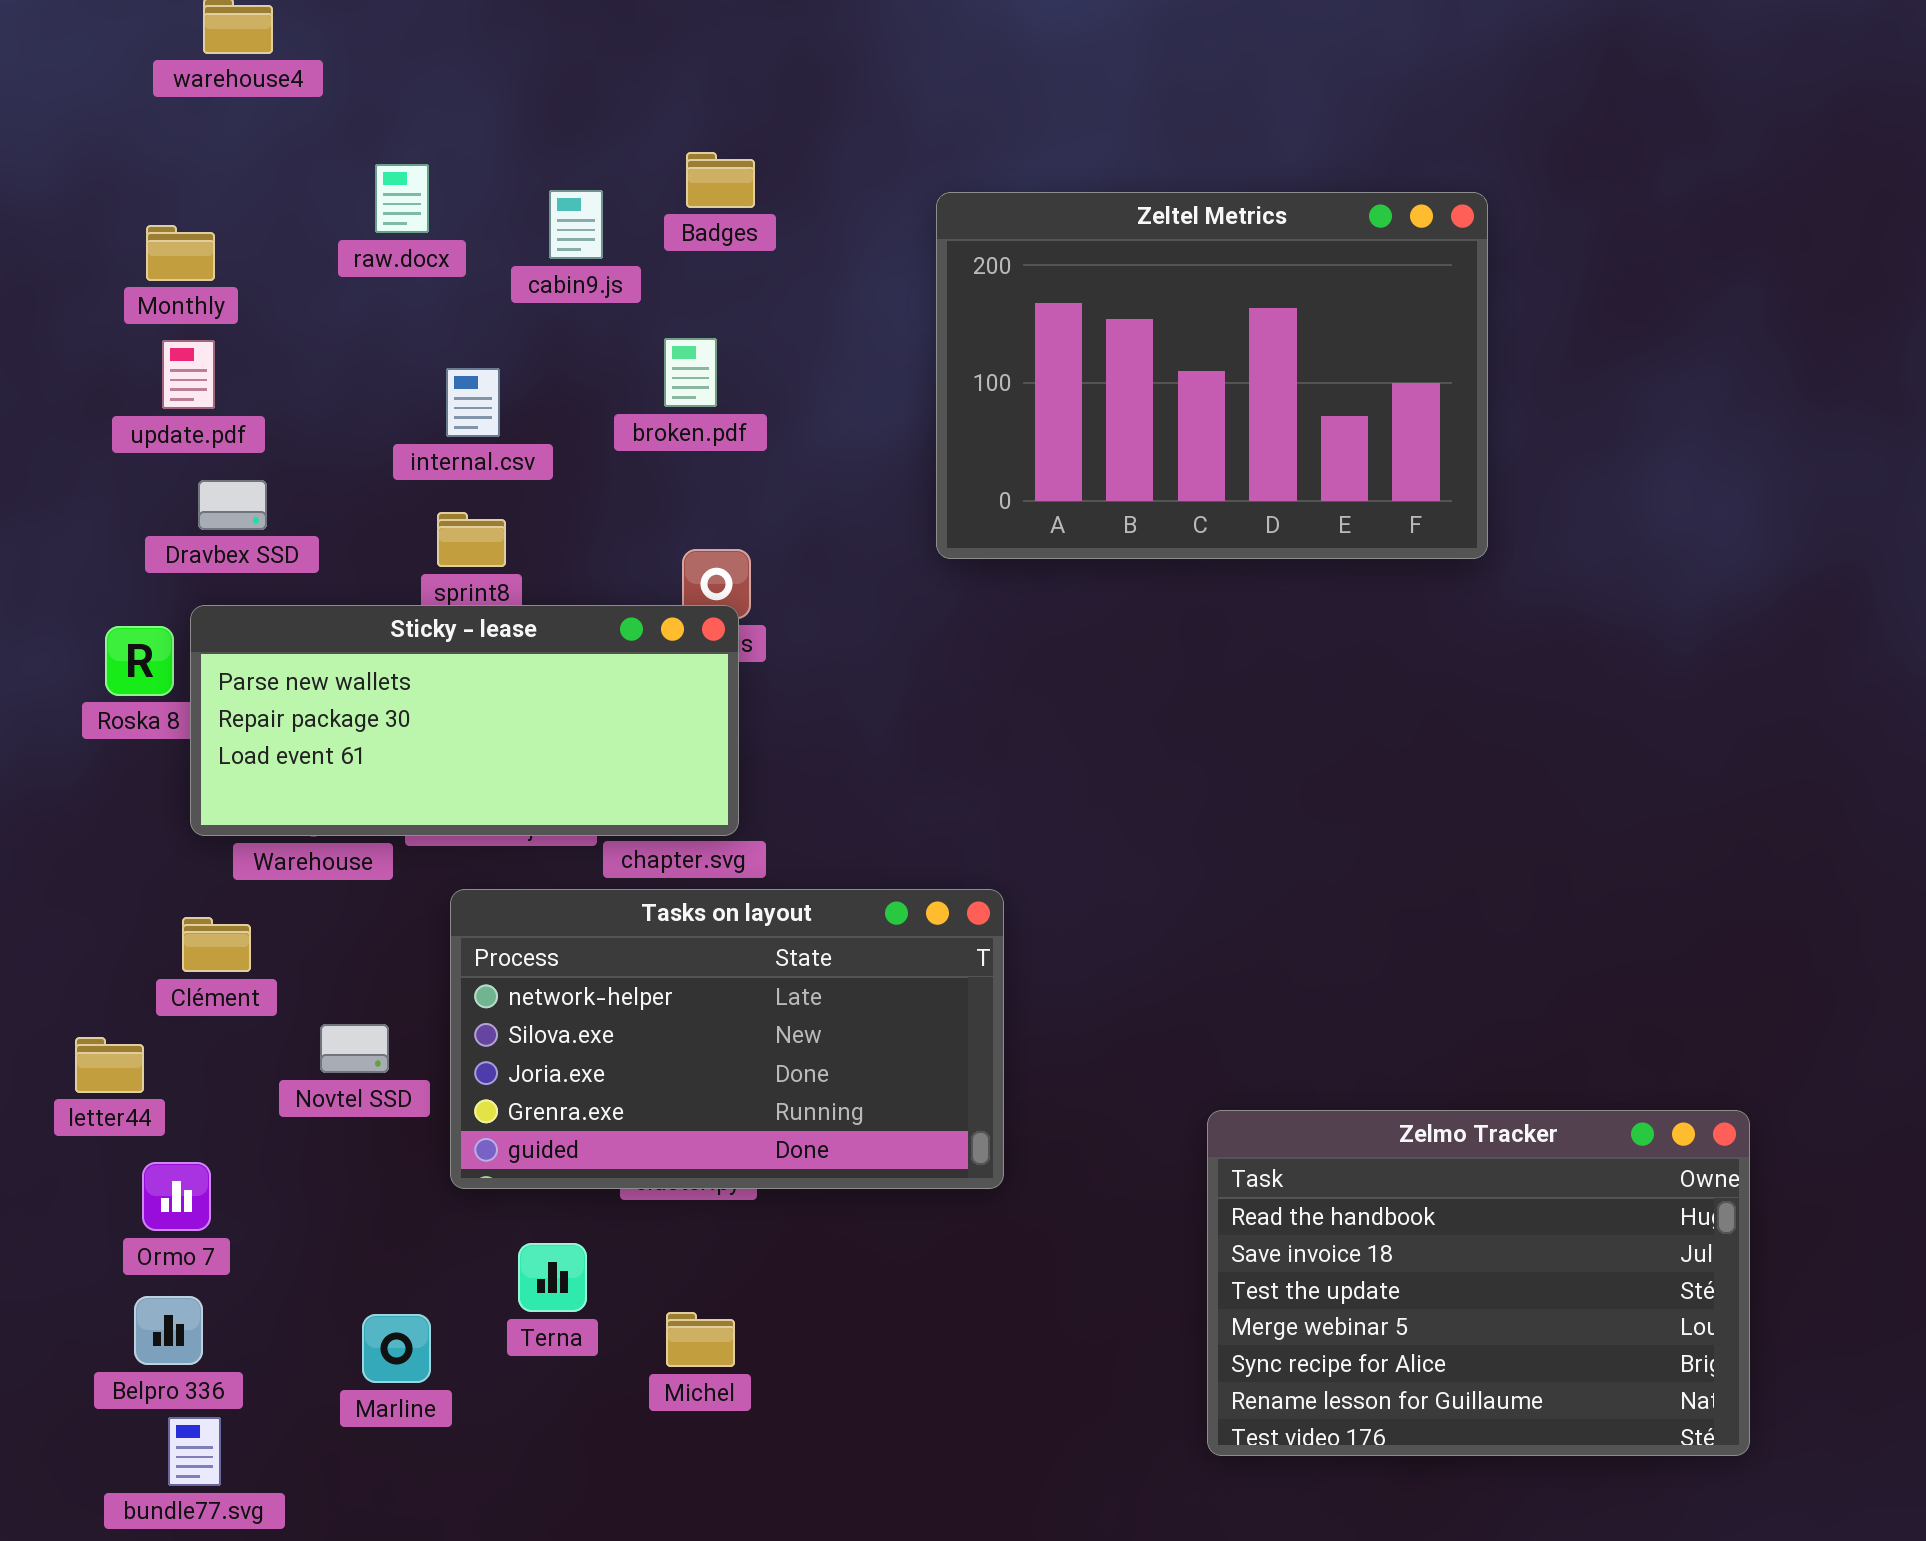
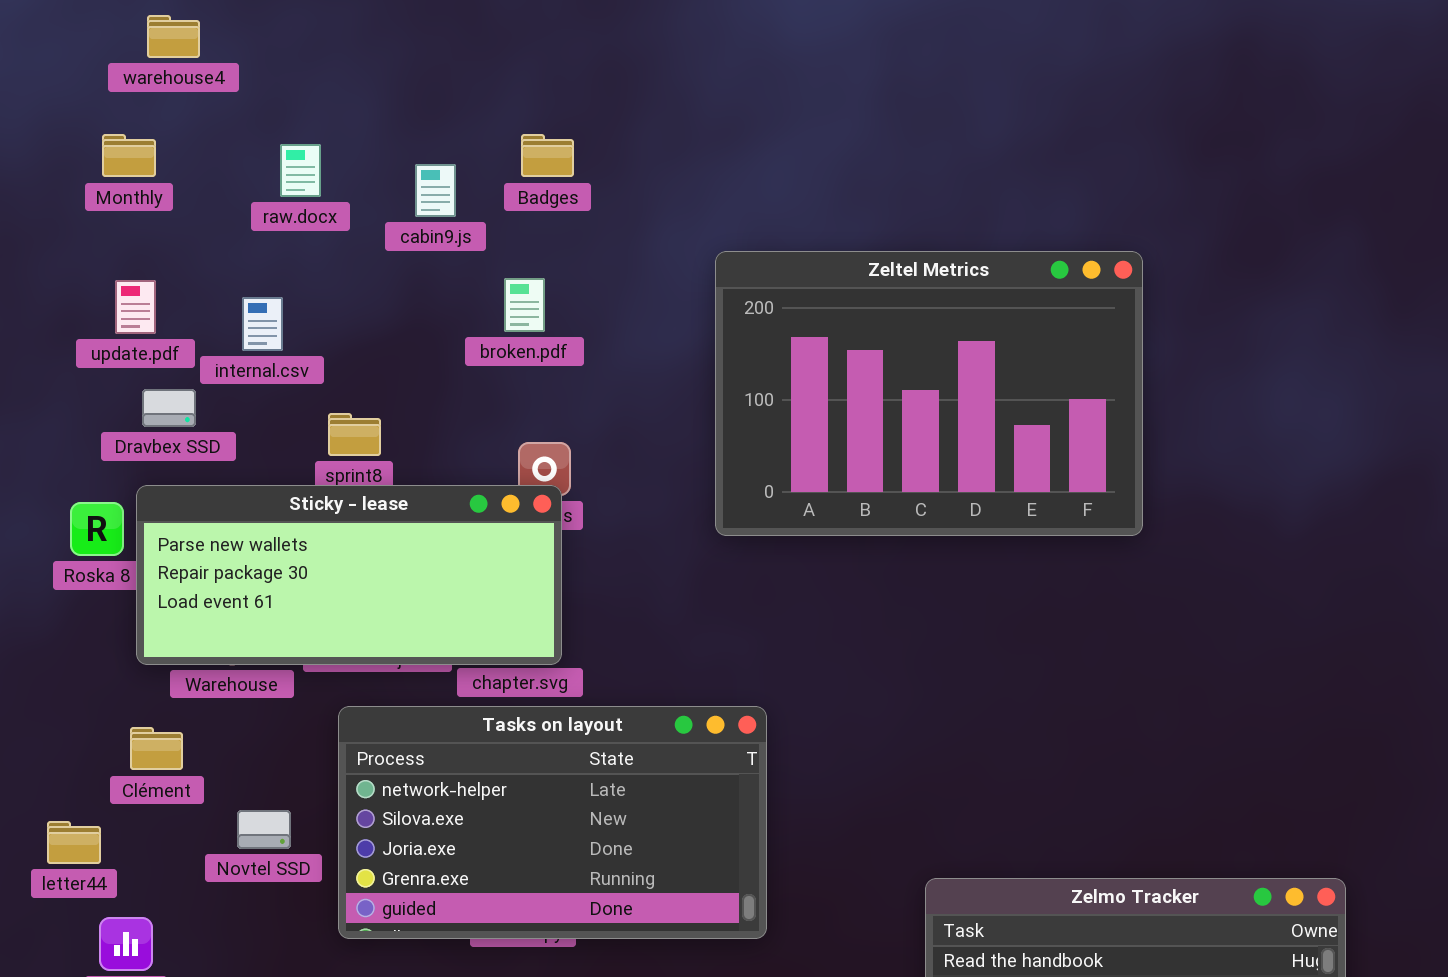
Zeltel Metrics: [936,192,1488,559] -> [715,251,1143,536], moved
Monthly: [146,225,215,281] -> [102,134,156,177], moved
internal.csv: [446,368,500,437] -> [242,297,283,351], moved

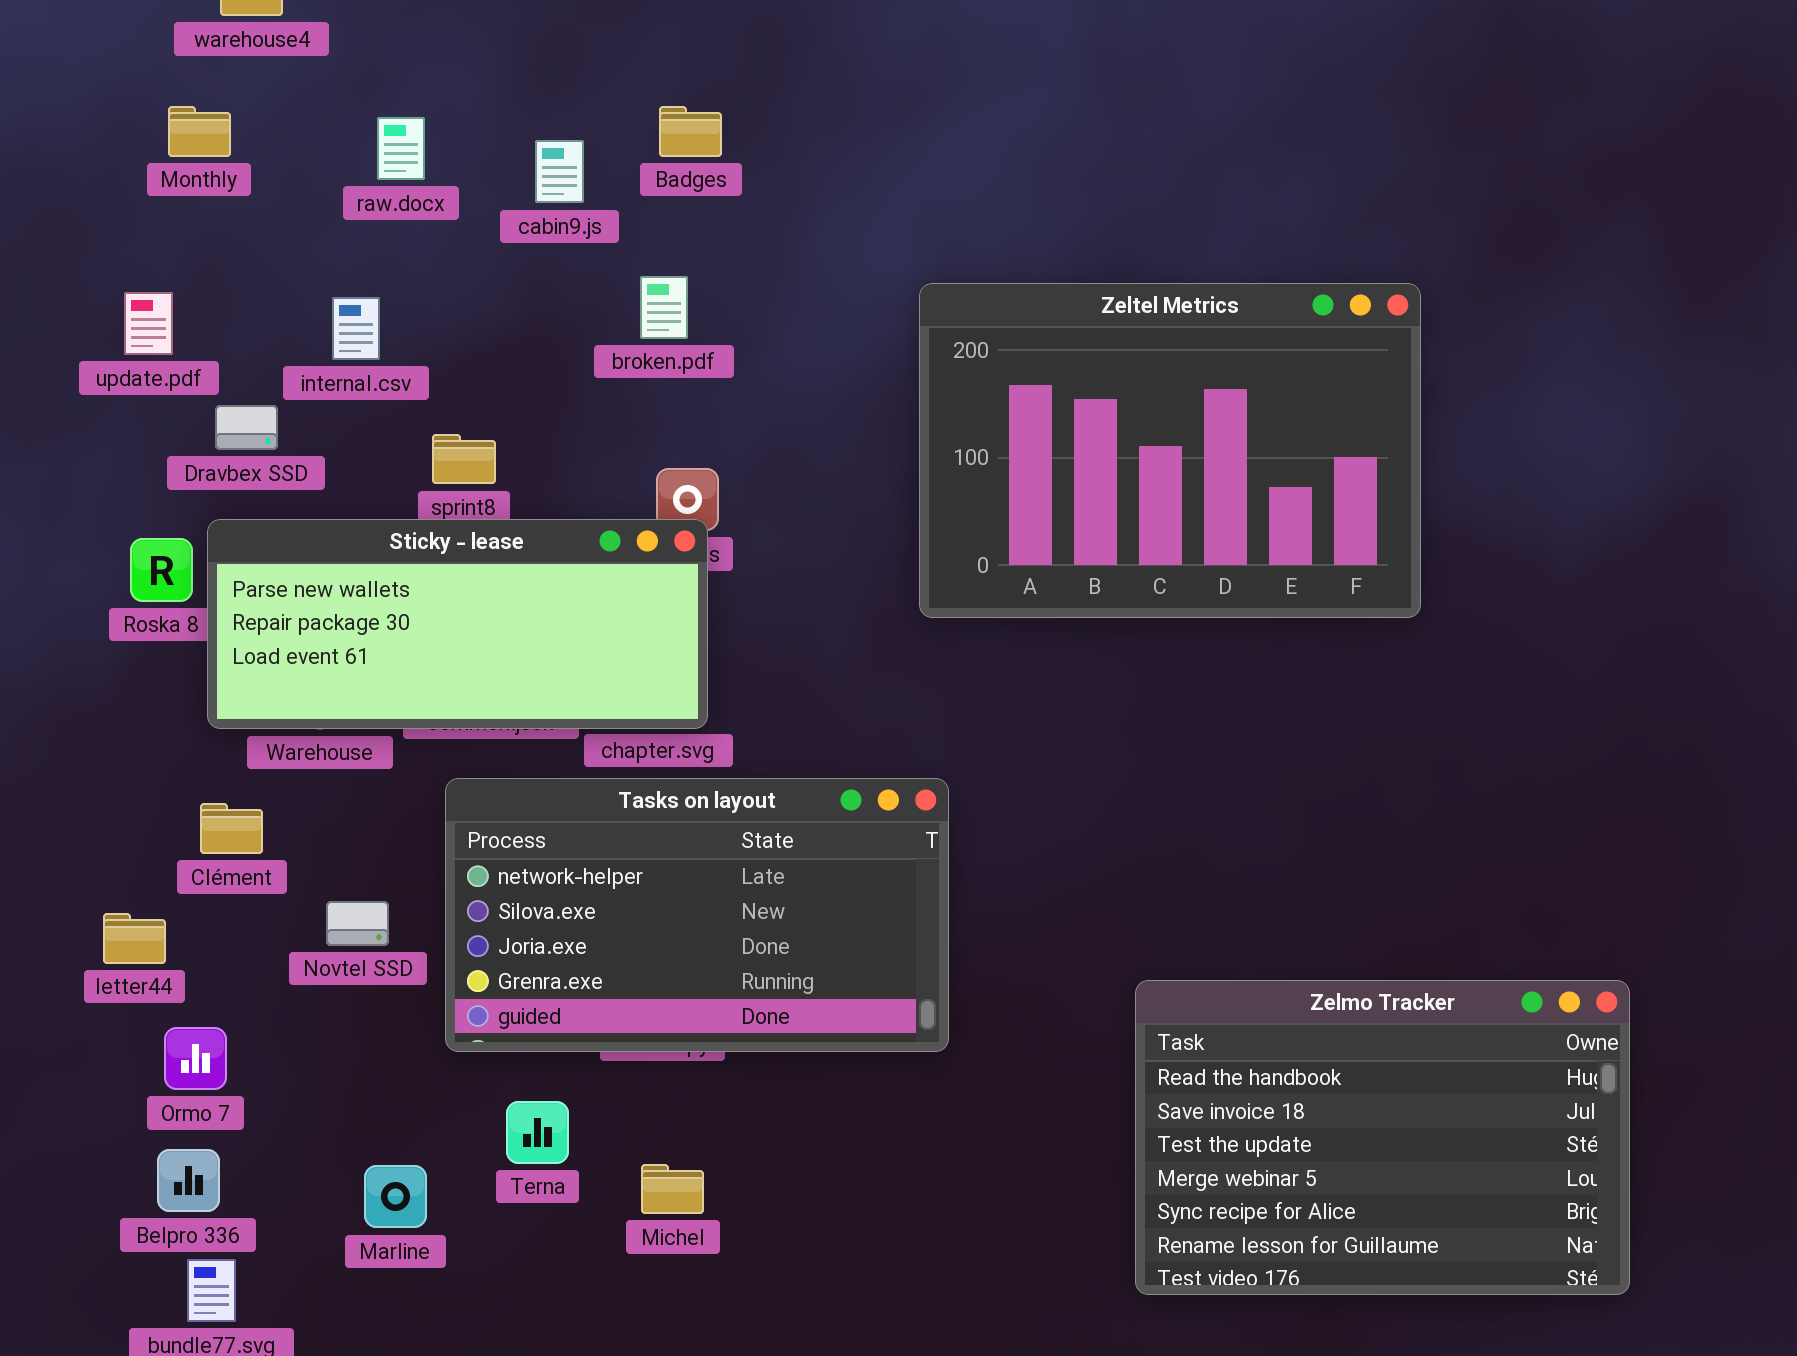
Zeltel Metrics: [715,251,1143,536] -> [919,283,1421,618], moved
update.pdf: [115,280,156,334] -> [124,292,173,355], moved

